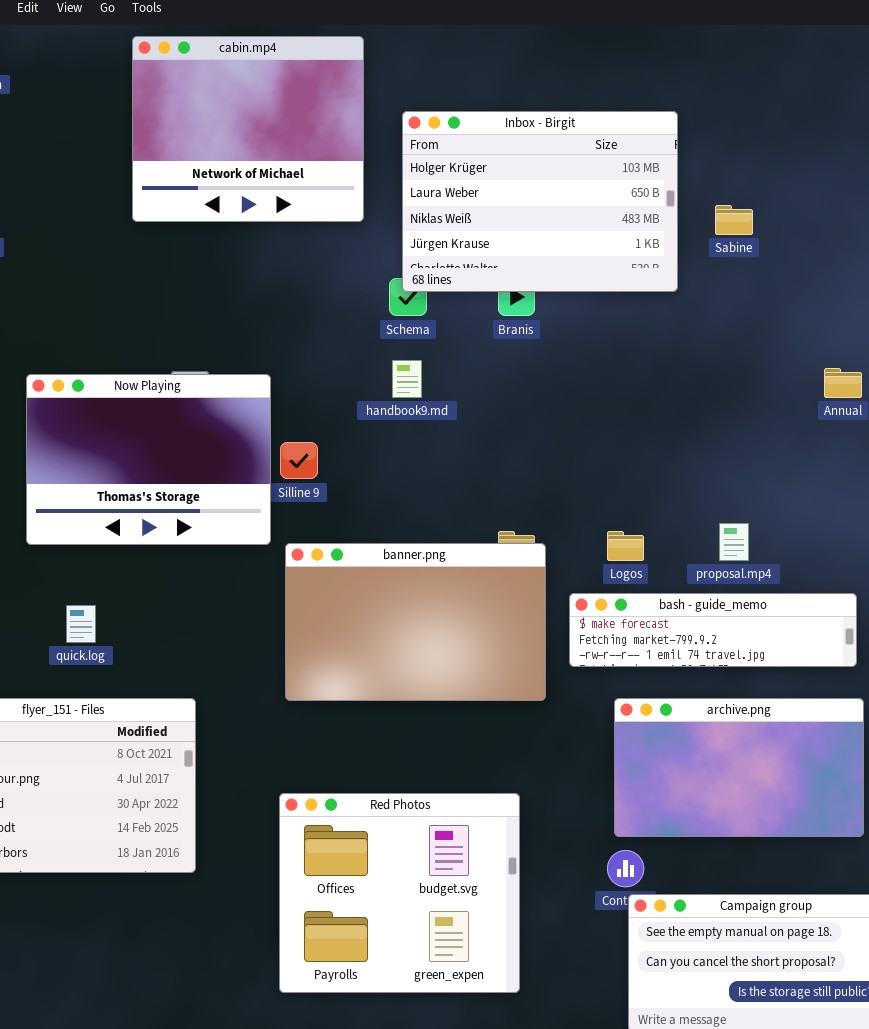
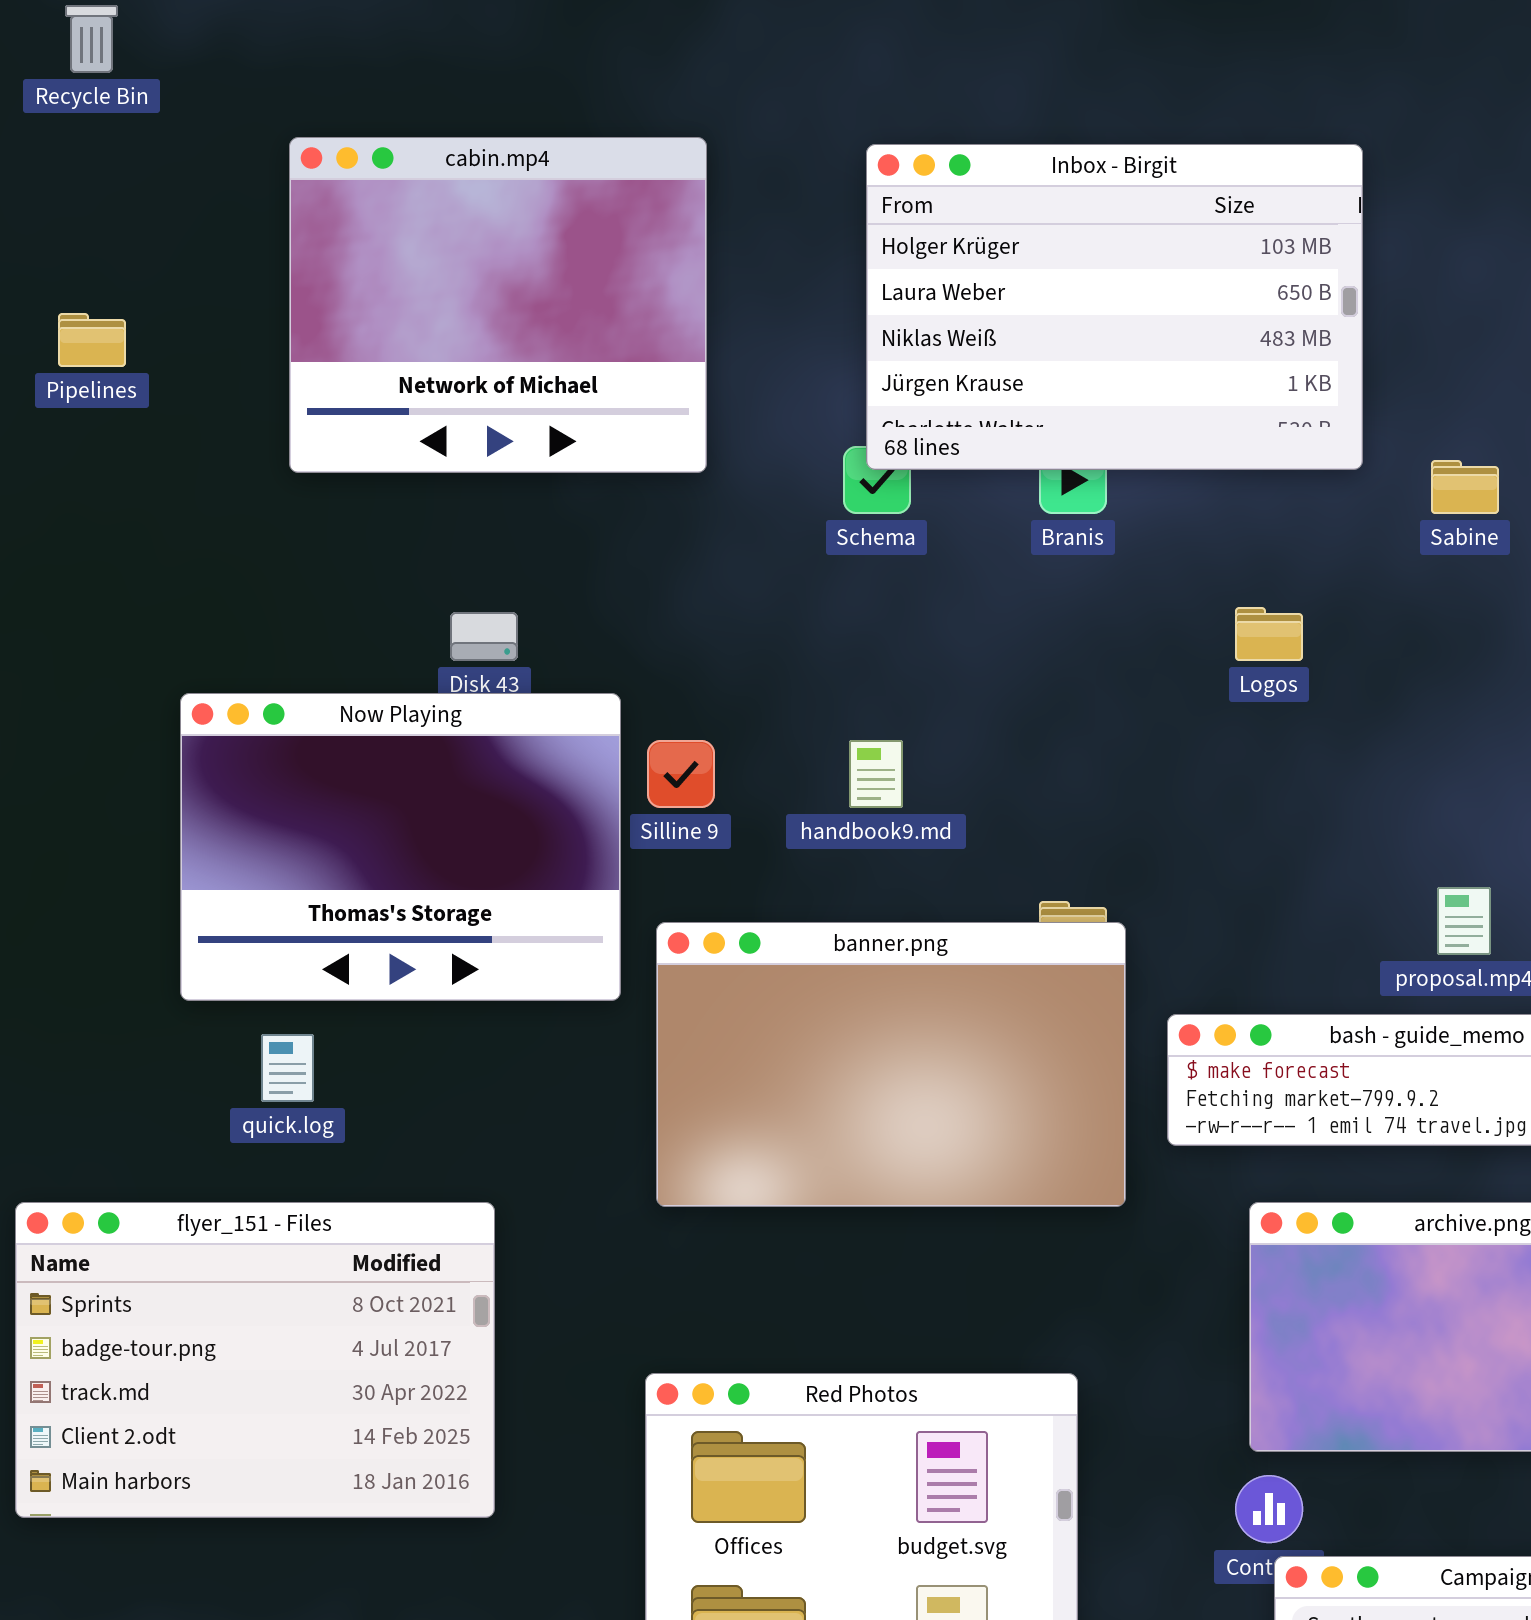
cabin.mp4: [132,36,364,222] -> [289,137,707,473], moved
Sabine: [715,205,753,235] -> [1431,460,1499,514], moved
handbook9.md: [392,360,422,398] -> [849,740,903,808], moved
Now Playing: [26,374,271,545] -> [180,693,621,1001], moved
Logos: [607,531,644,561] -> [1235,607,1303,661], moved

